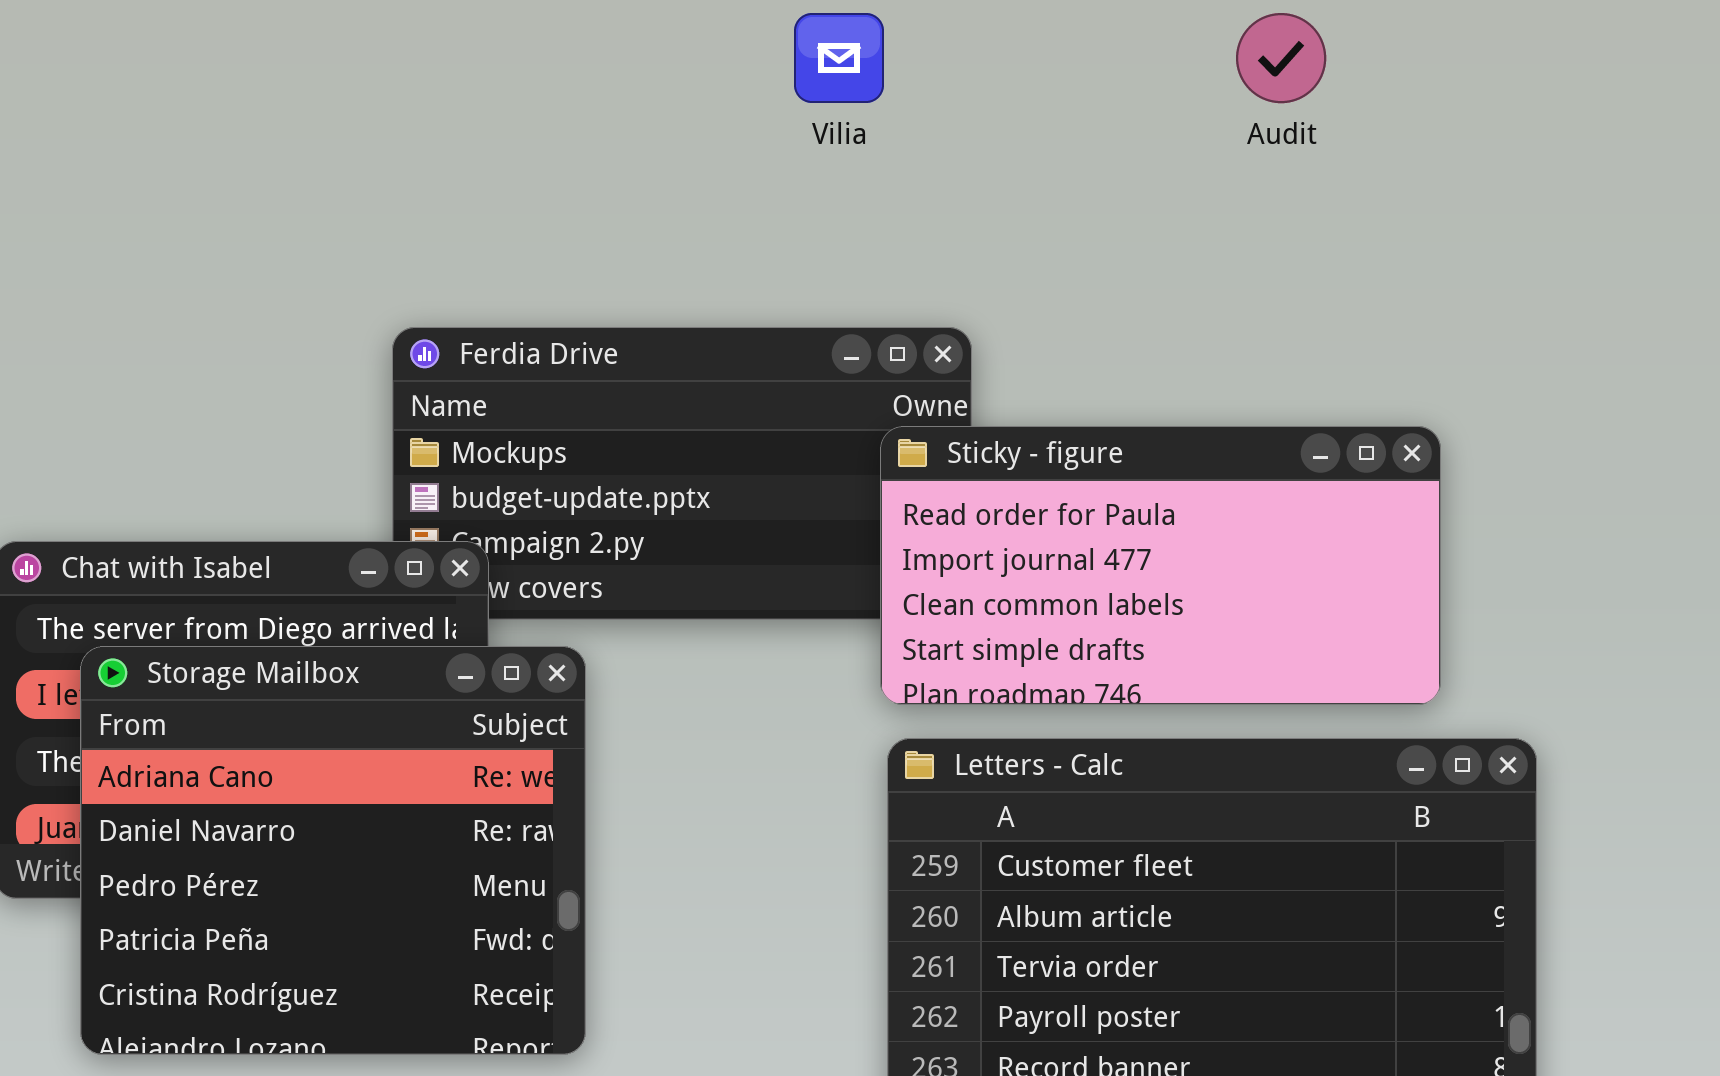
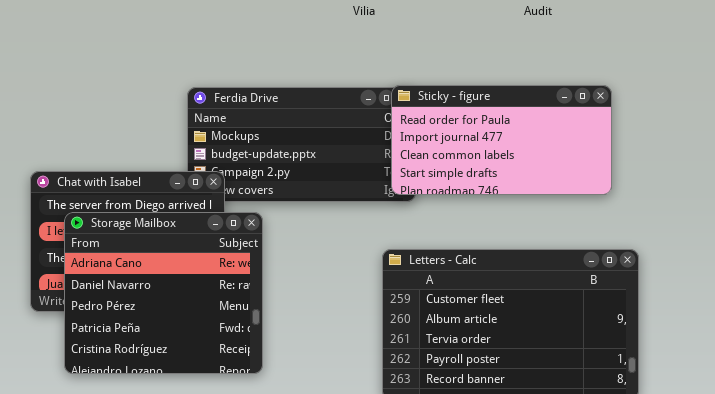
Sticky - figure: [880,426,1441,705] -> [391,85,612,195], moved

